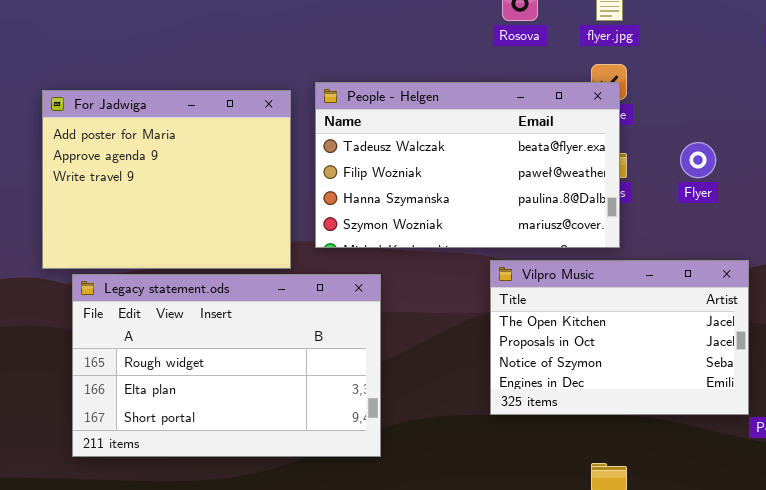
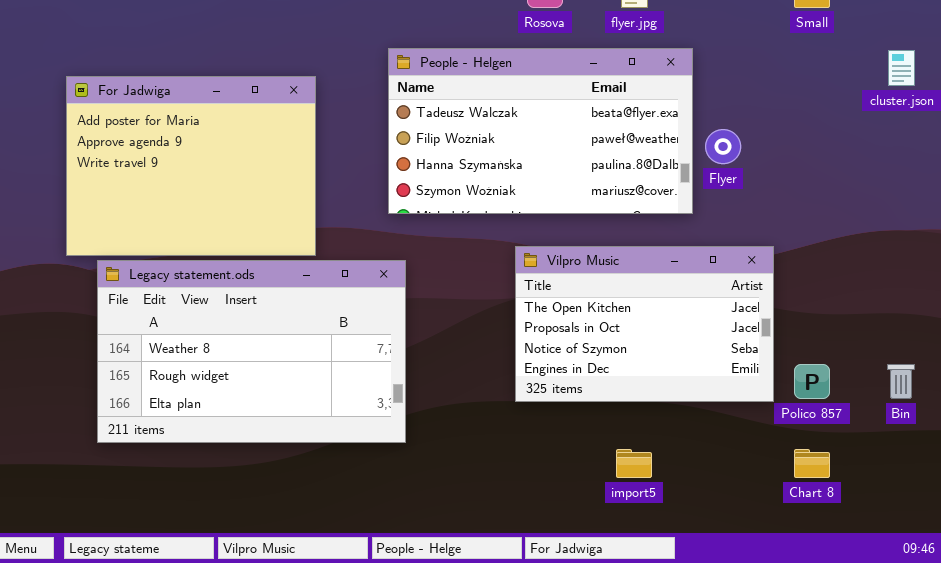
People - Helgen: [315,82,620,248] -> [388,48,693,214], moved
Legacy statement.ods: [72,274,381,457] -> [97,260,406,443], scrolled up 1 row

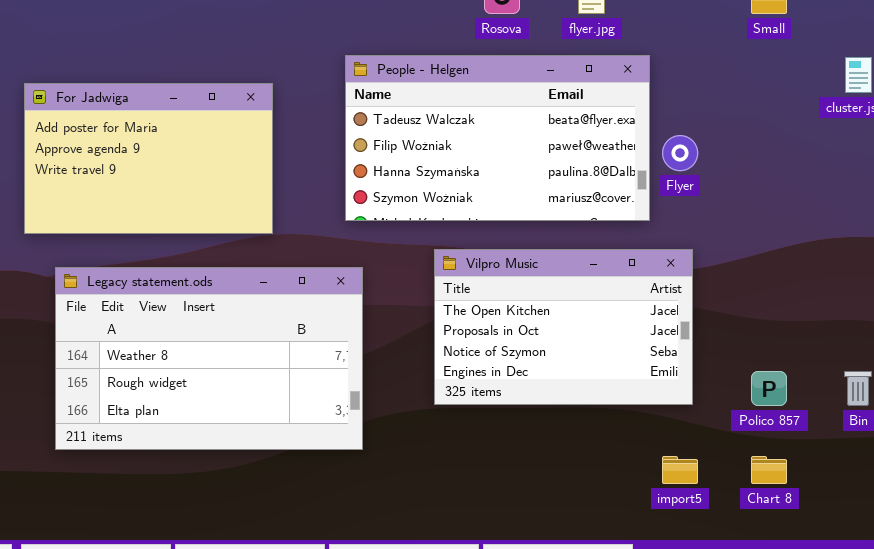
For Jadwiga: [66,76,316,256] -> [24,83,273,234], resized
Vilpro Music: [515,246,774,402] -> [434,249,693,405], moved
import5: [616,449,652,478] -> [662,456,698,484], moved

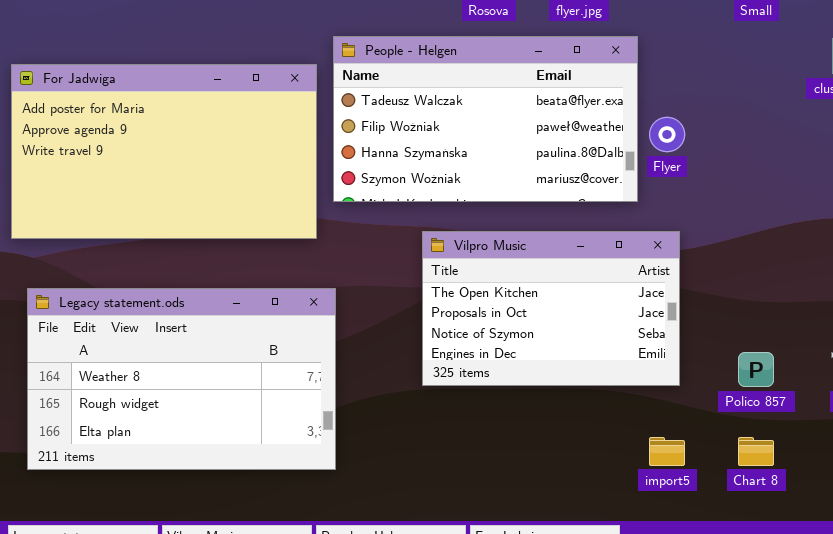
For Jadwiga: [24,83,273,234] -> [11,64,317,239], resized
Legacy statement.ods: [55,267,363,450] -> [27,288,336,470], moved

